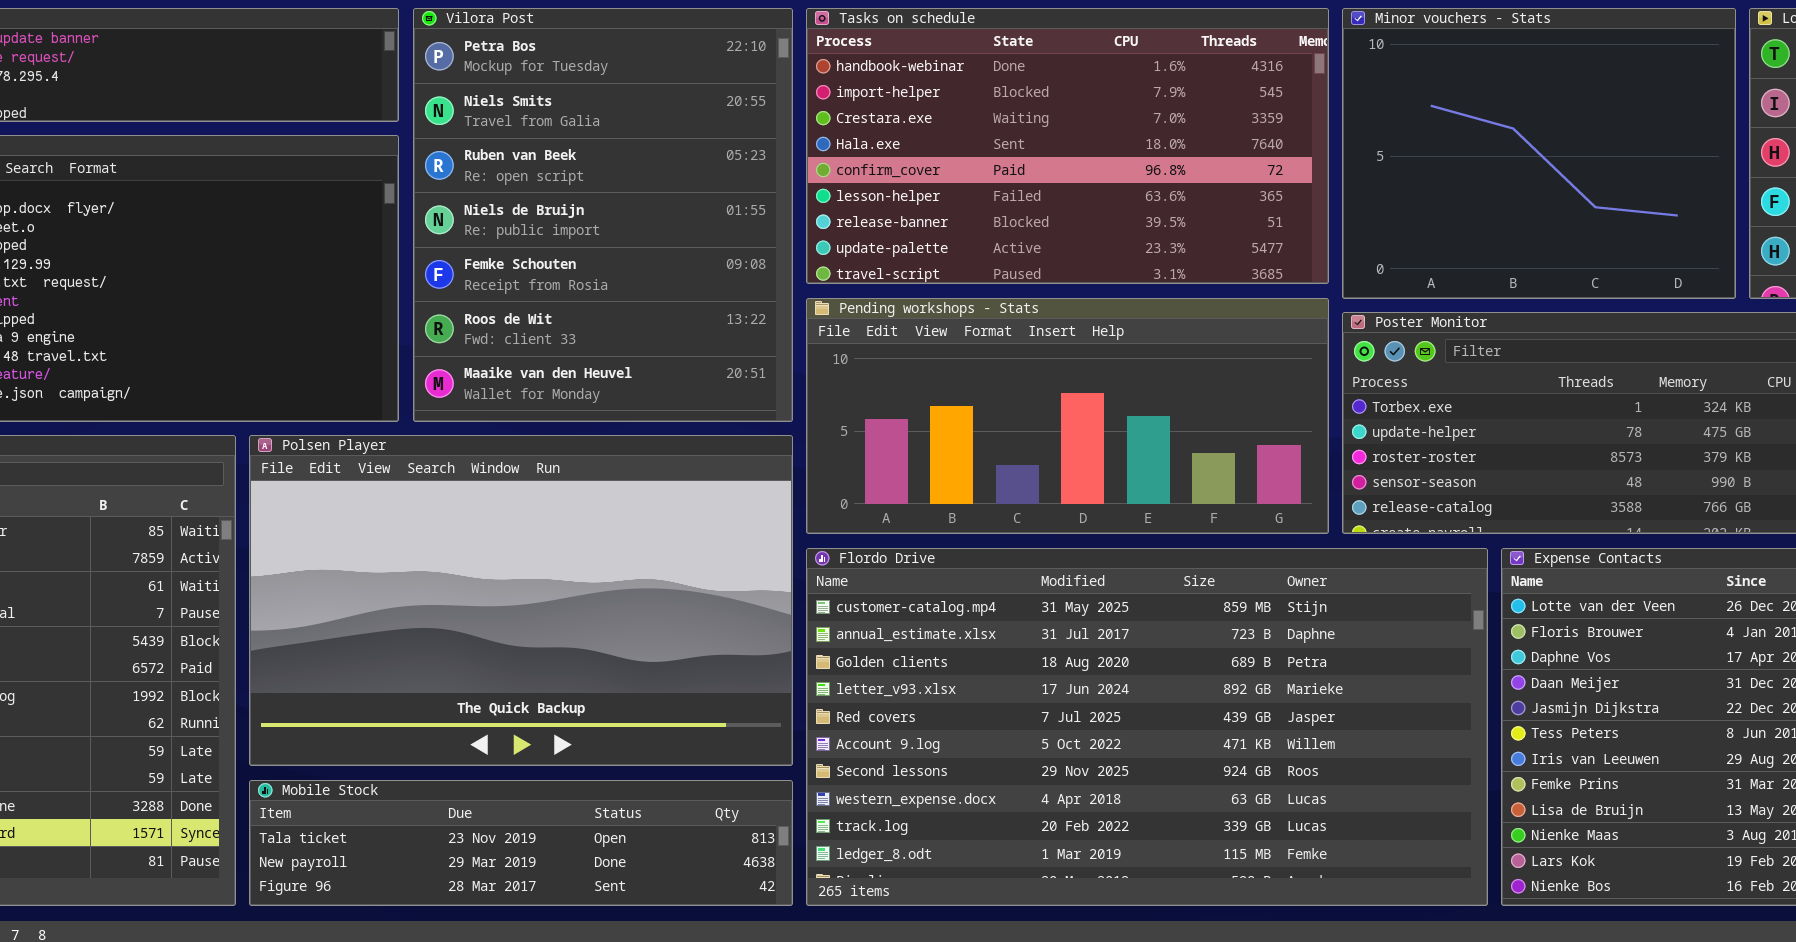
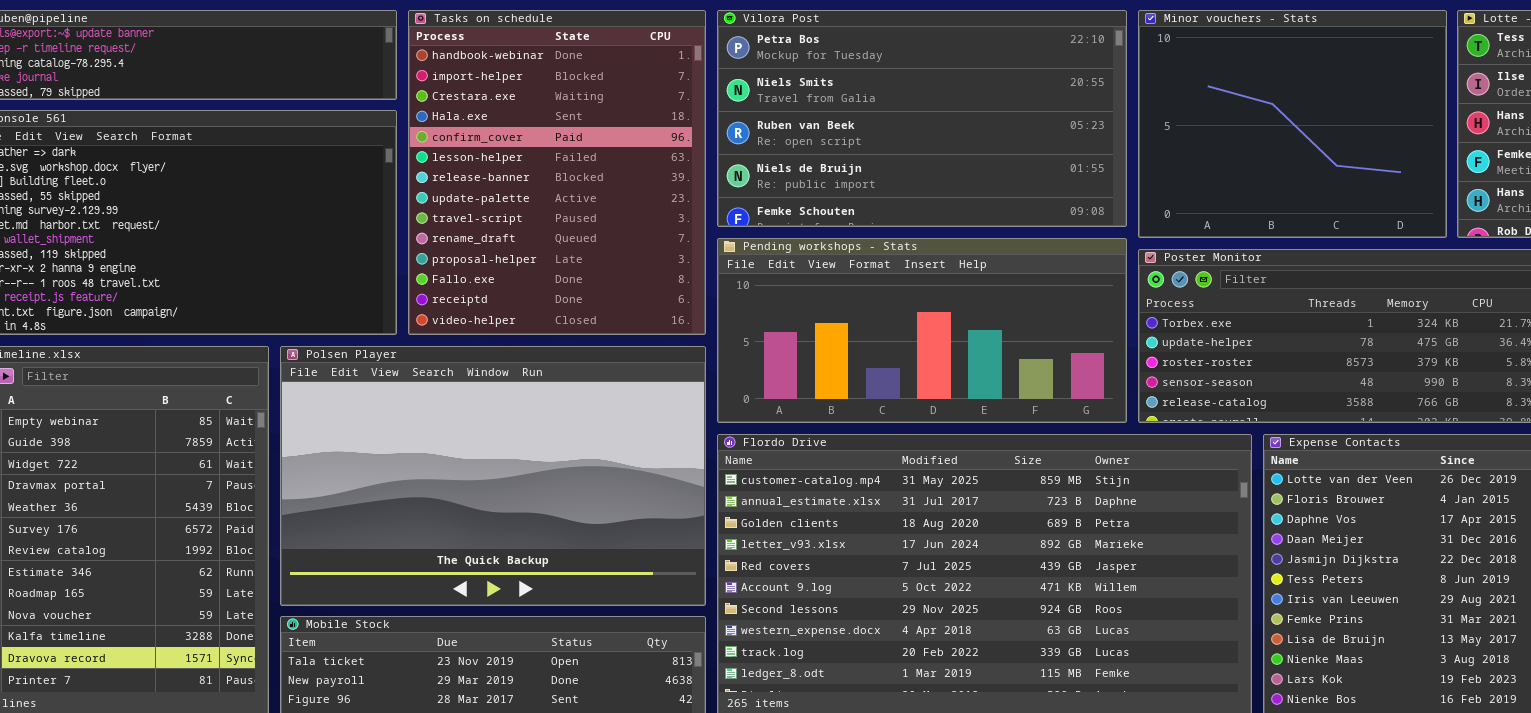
Vilora Post: [413,8,793,422] -> [717,10,1127,227], moved, resized
Tasks on schedule: [806,8,1329,284] -> [408,10,706,335], moved, resized

